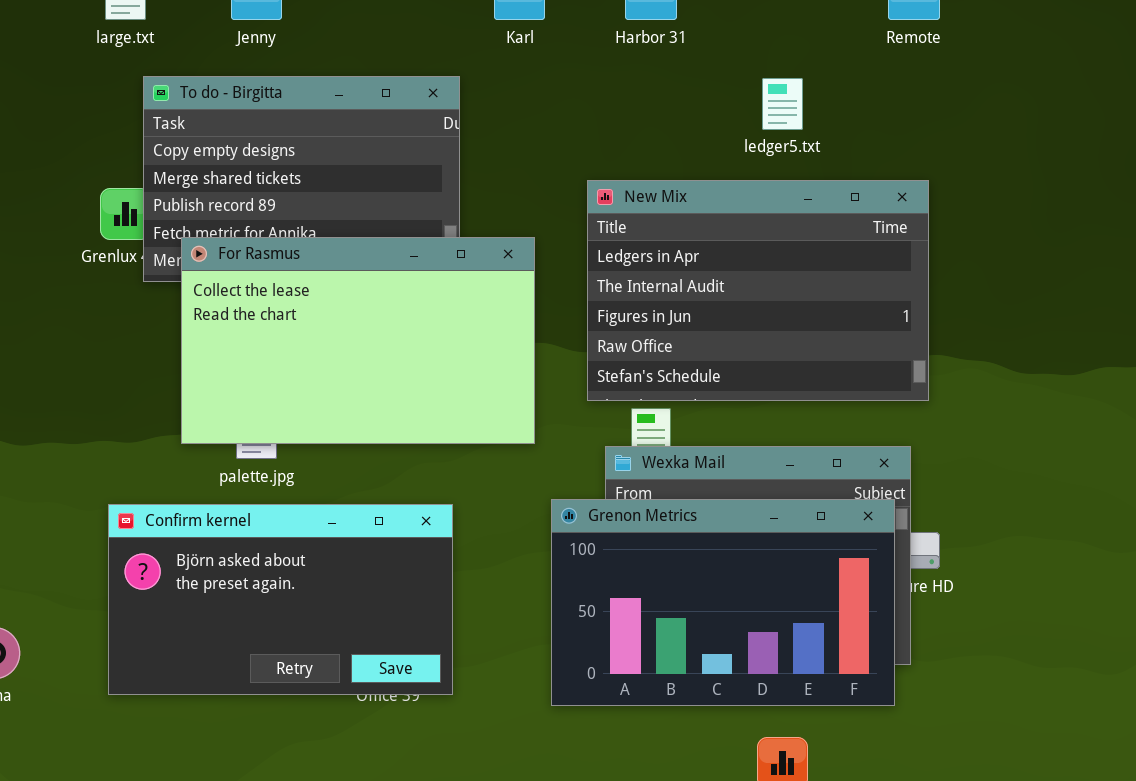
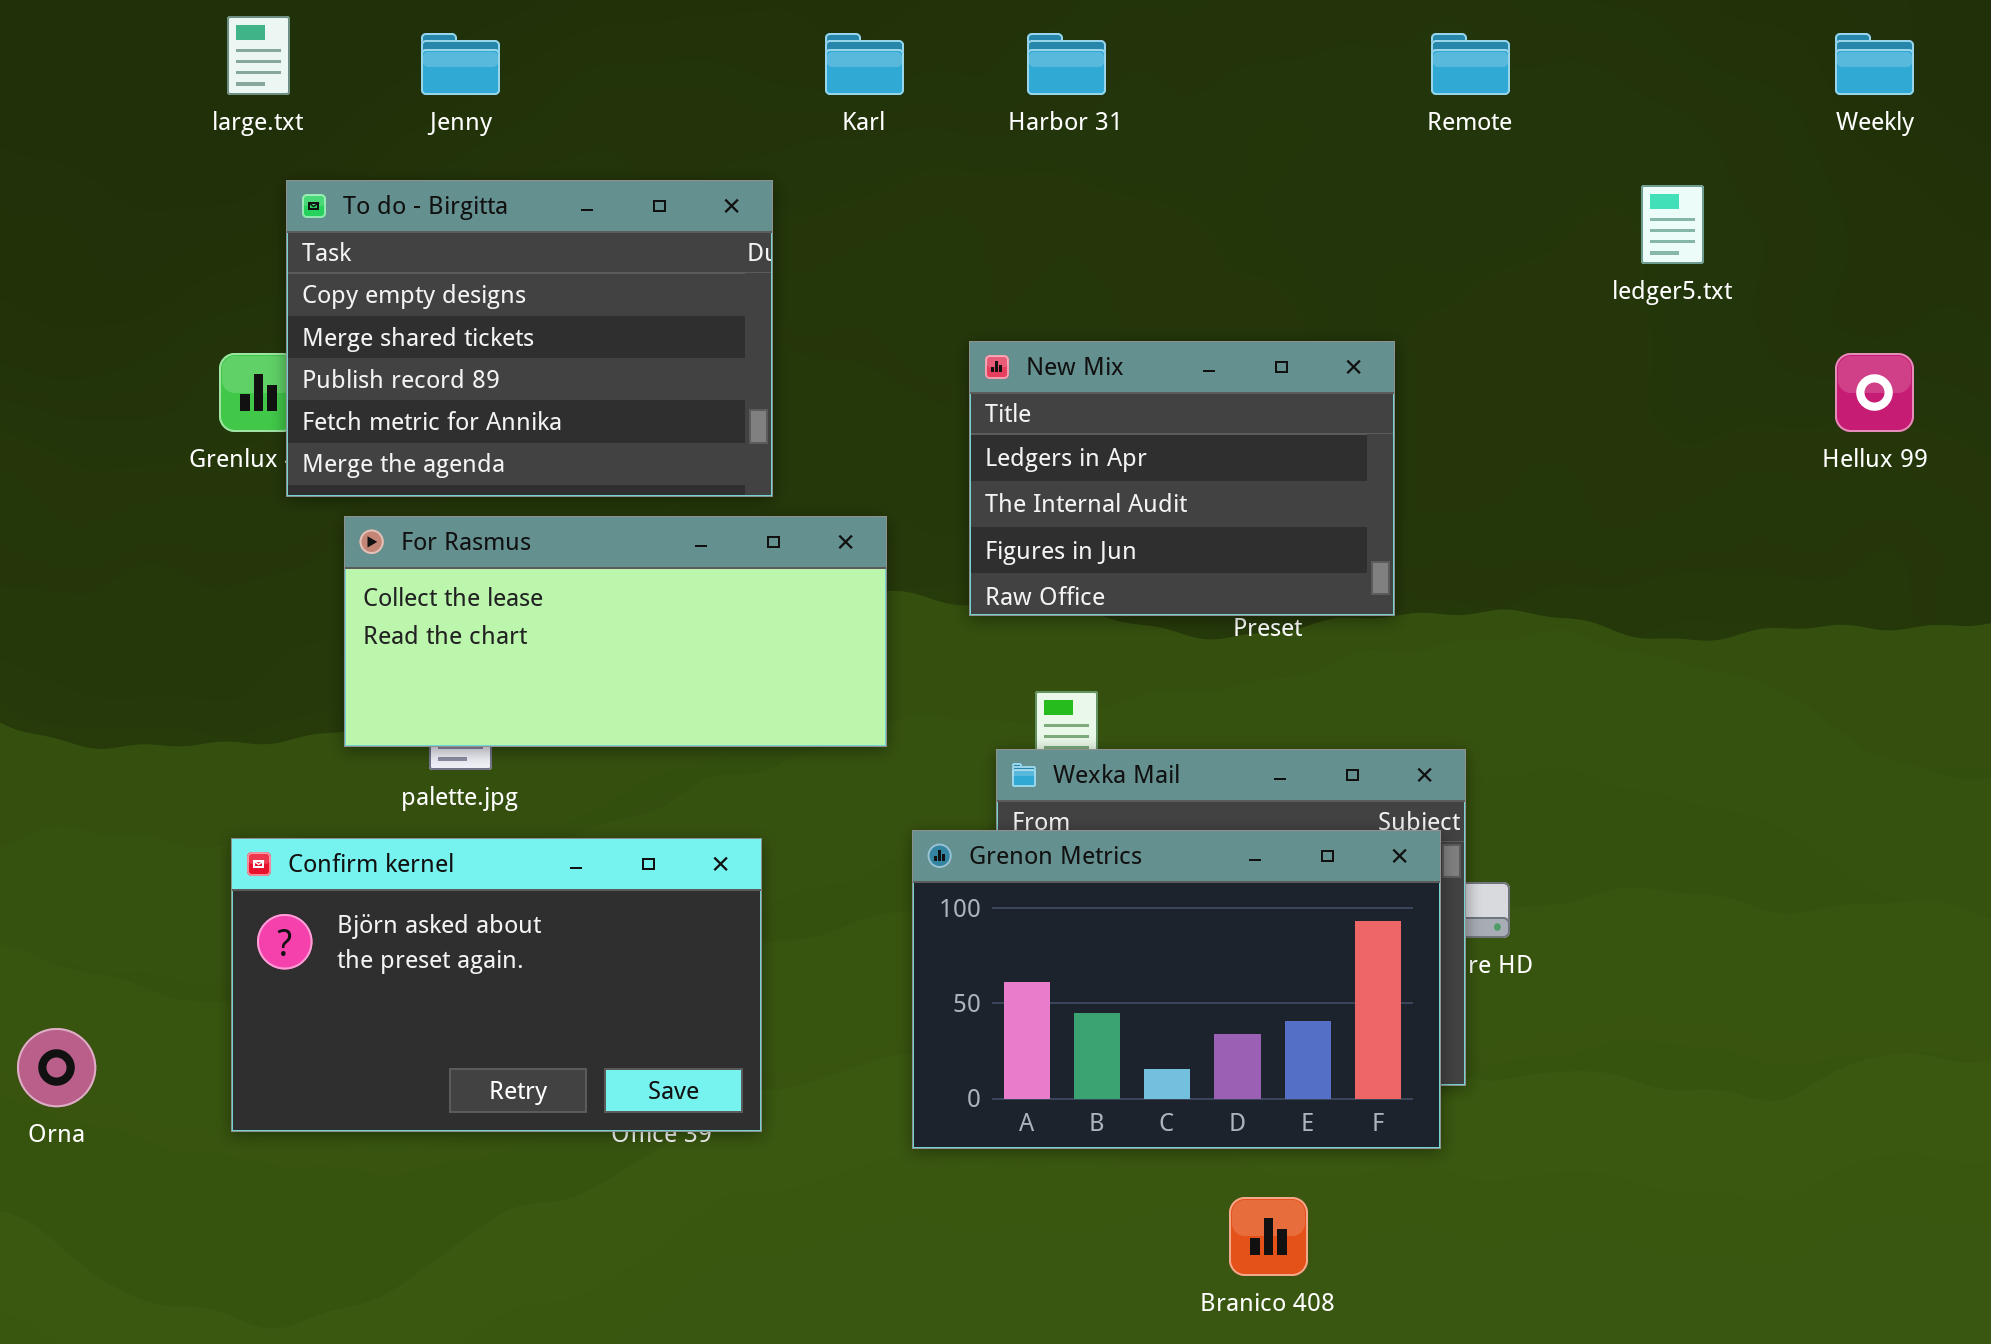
ledger5.txt: [762,78,803,130] -> [1641,185,1704,264], moved
New Mix: [587,180,929,401] -> [969,341,1395,616], resized
For Rasmus: [181,237,535,444] -> [344,516,887,747], resized

